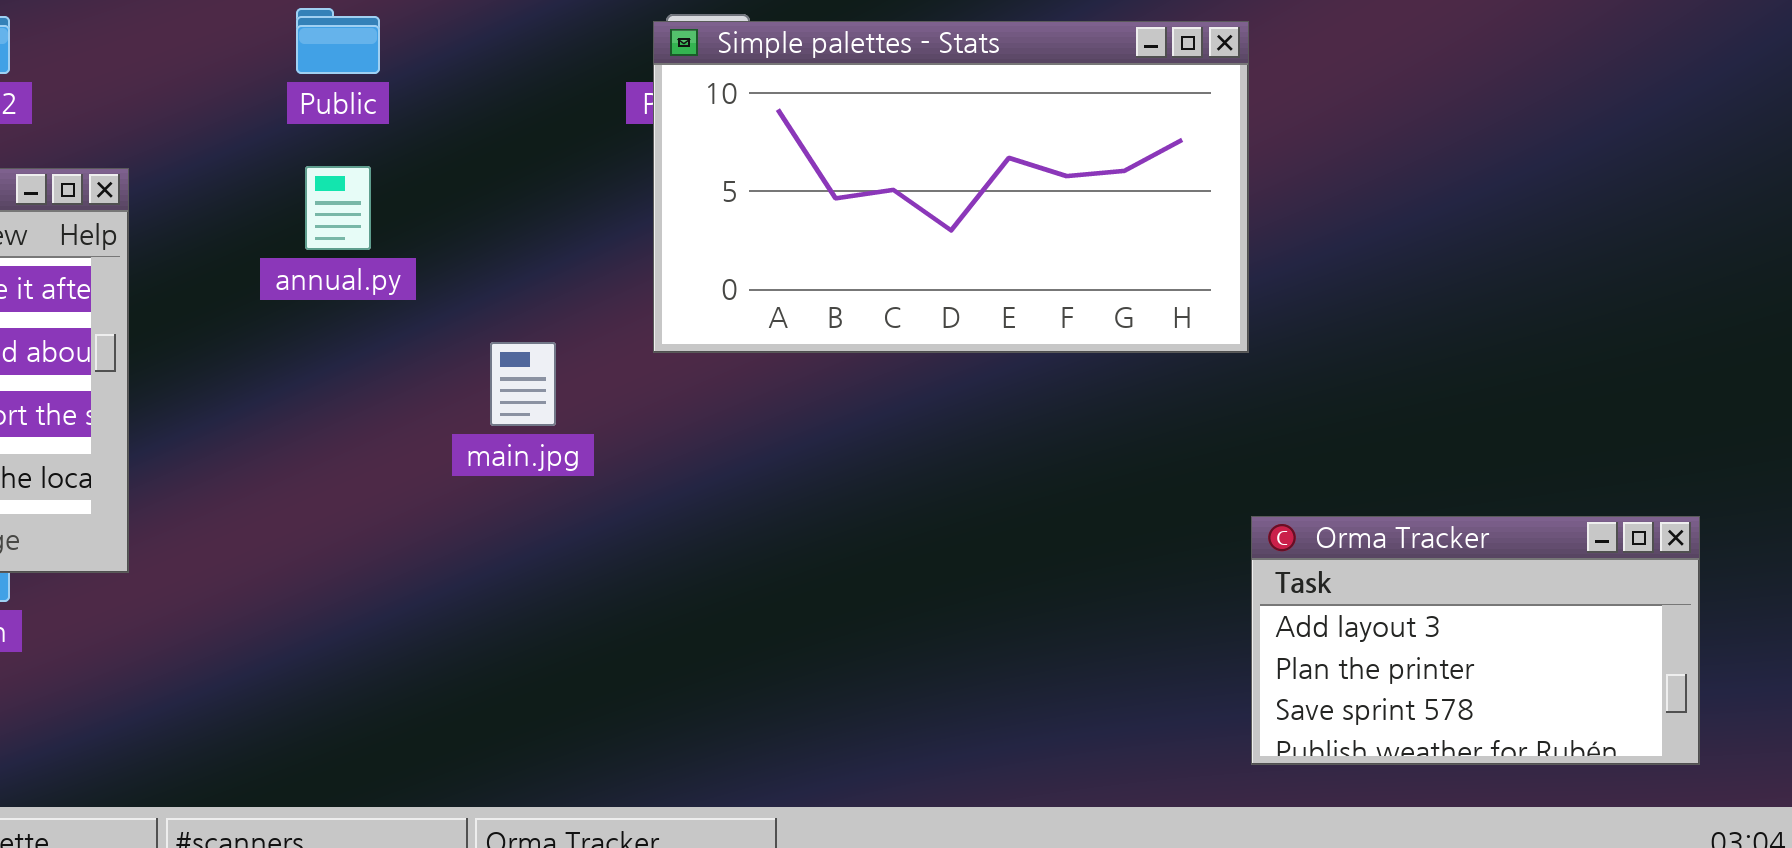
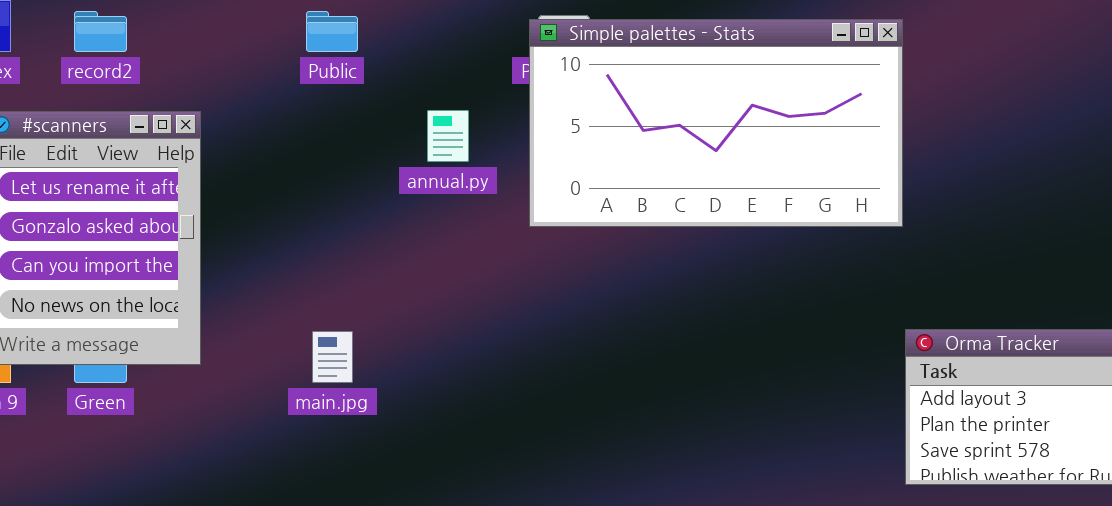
annual.py: [305,166,371,250] -> [427,110,469,162], moved
main.jpg: [490,342,556,426] -> [312,331,353,383], moved

